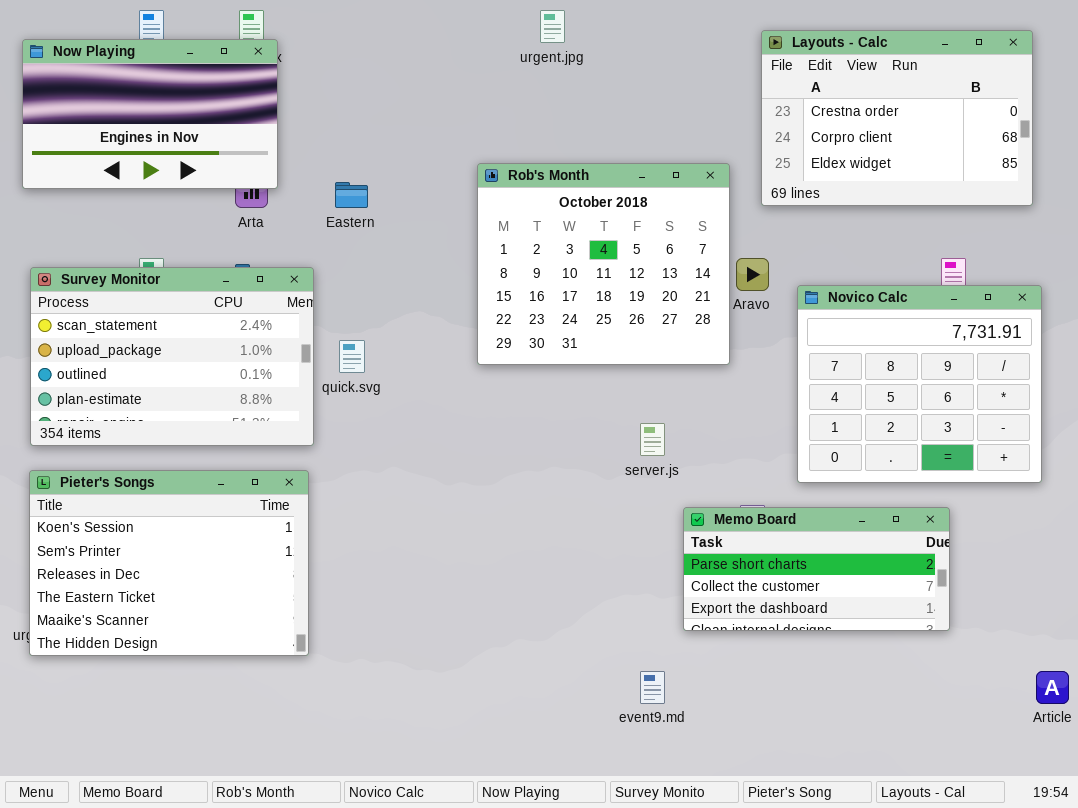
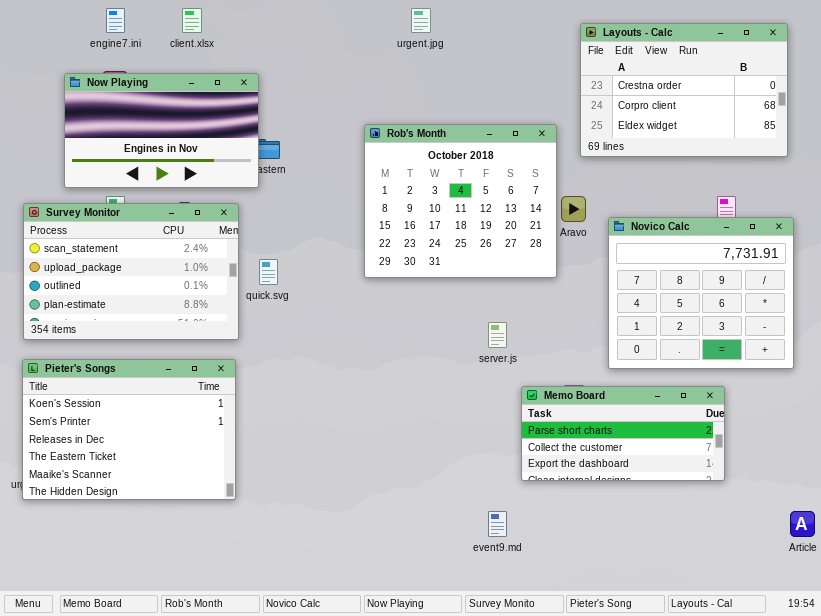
Now Playing: [22,39,278,189] -> [64,73,259,188], moved

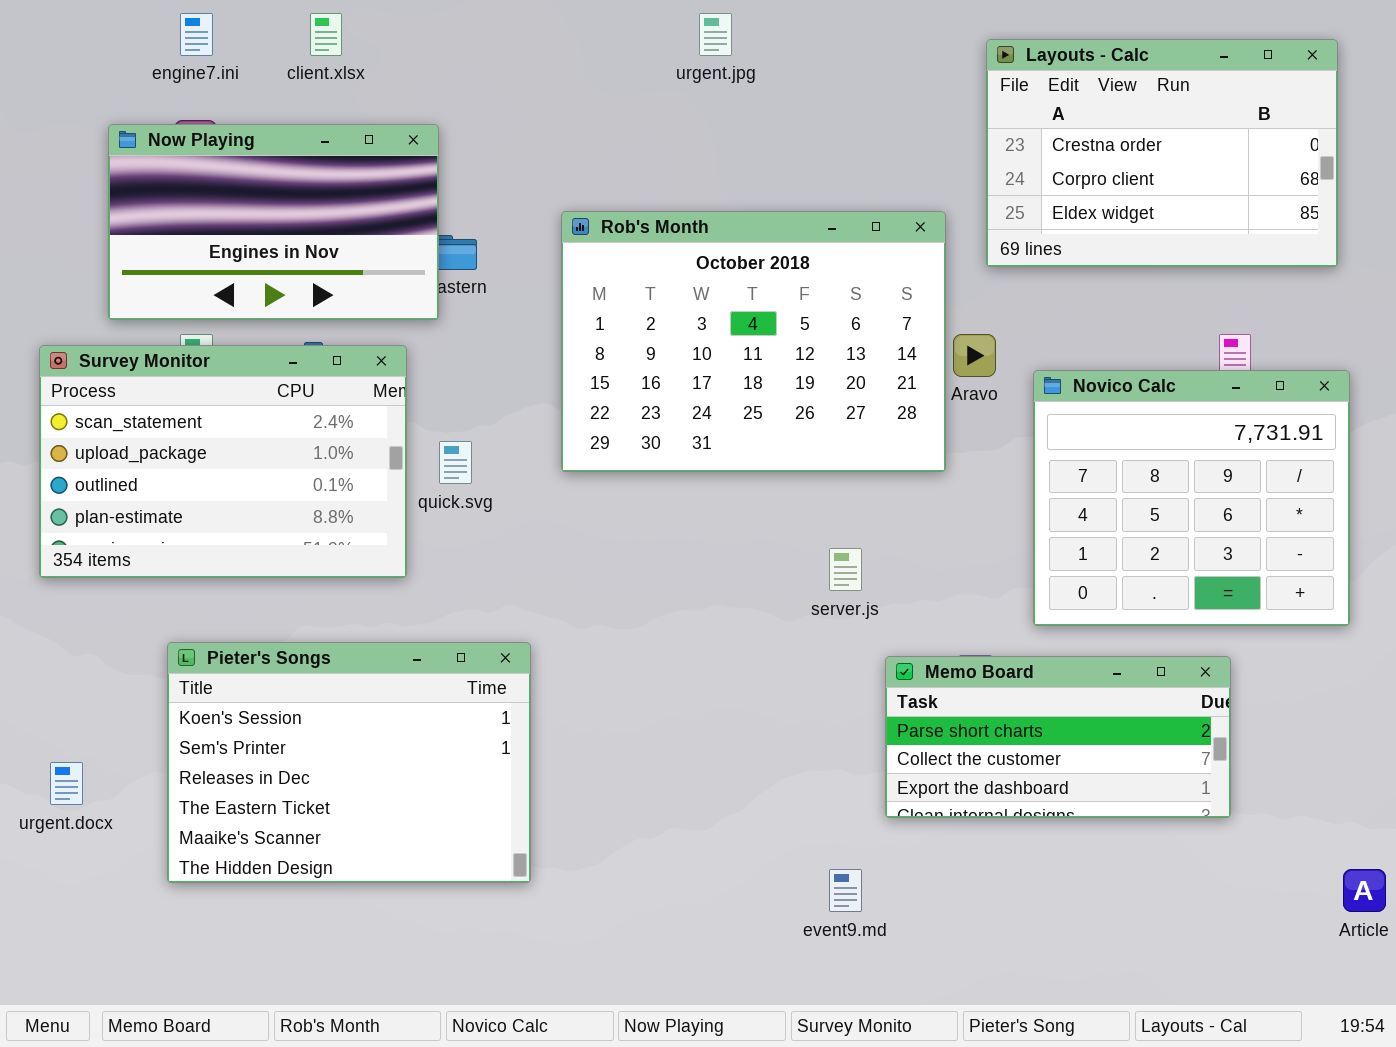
Rob's Month: [364,124,557,278] -> [561,211,946,472], resized
Pieter's Songs: [22,359,236,500] -> [167,642,531,883], moved

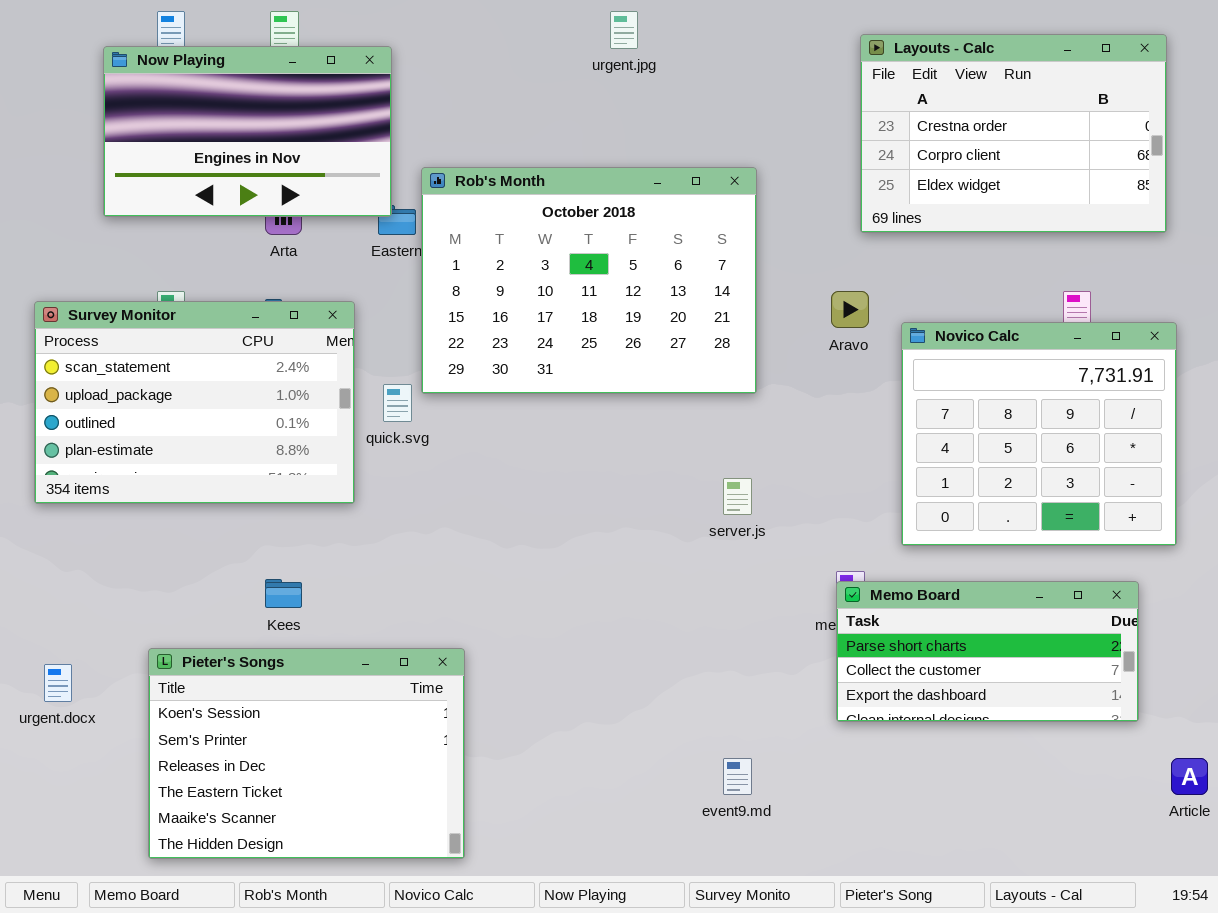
Now Playing: [108,124,439,320] -> [103,46,392,217], moved
Rob's Month: [561,211,946,472] -> [421,167,757,394], moved
Pieter's Songs: [167,642,531,883] -> [148,648,465,859], moved
Memo Board: [885,656,1231,818] -> [836,581,1139,722], moved

